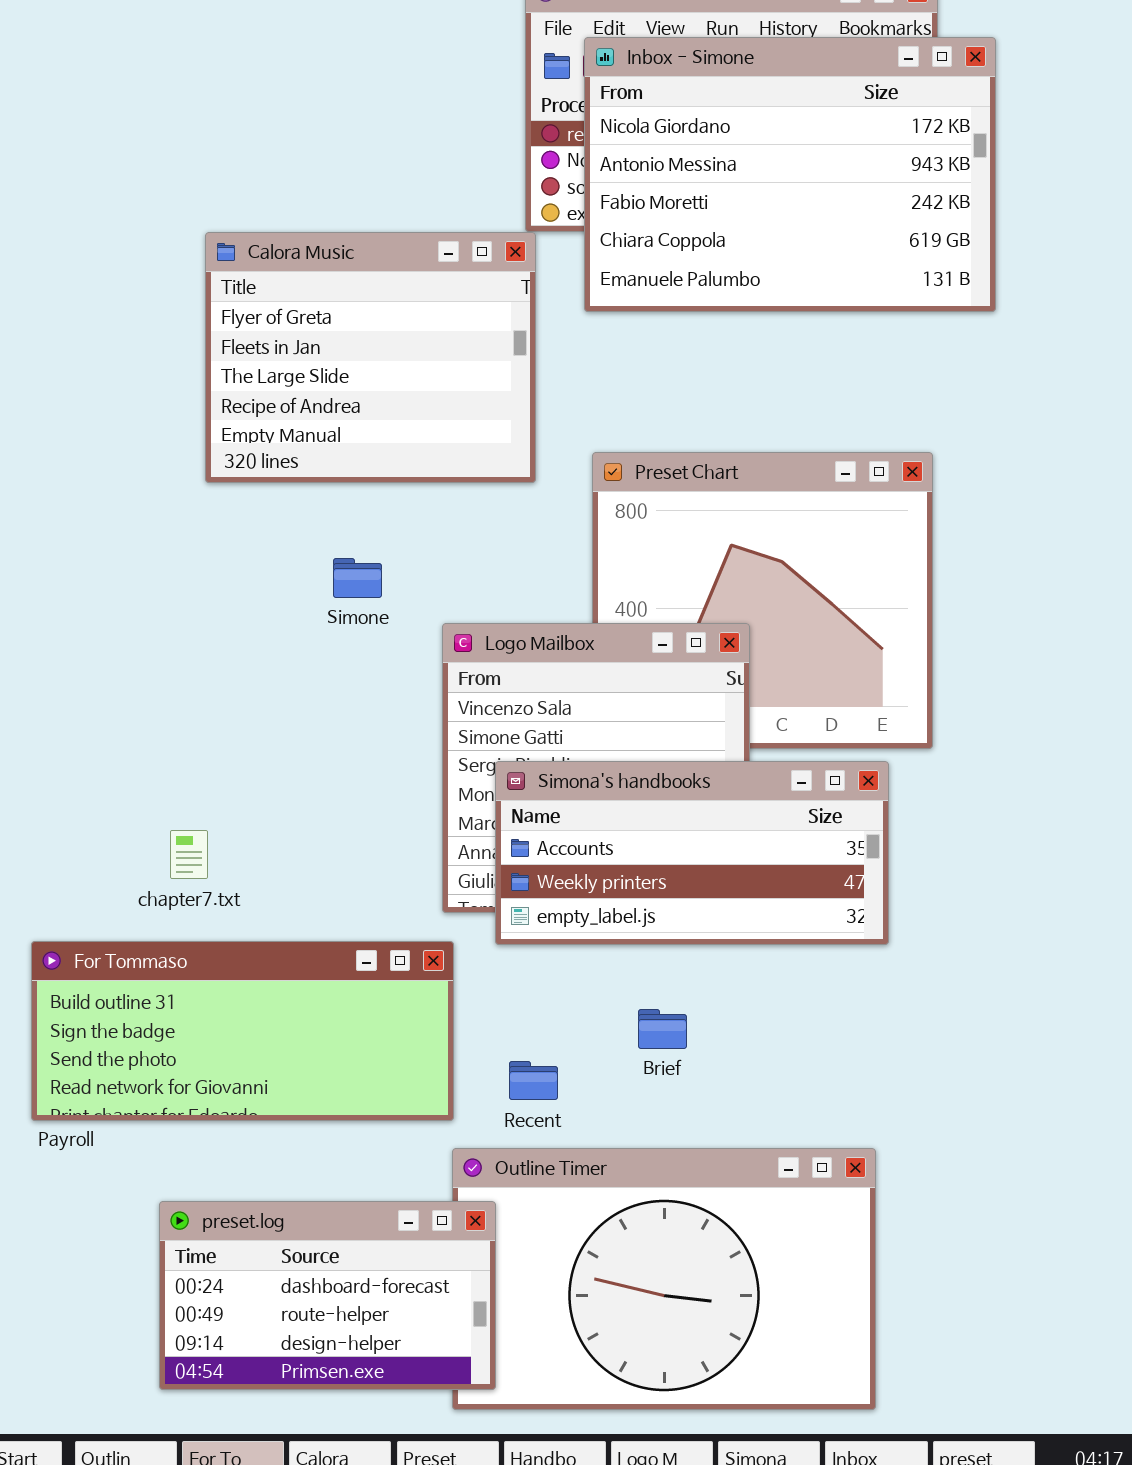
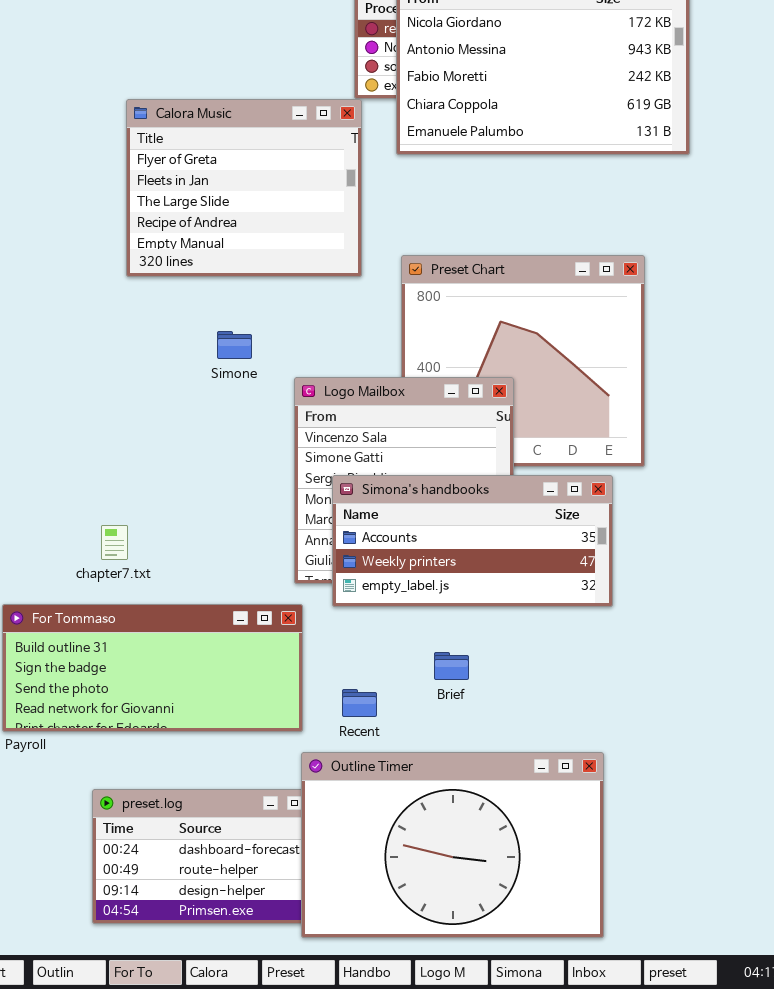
Outline Timer: [452,1148,876,1410] -> [301,752,604,938], raised

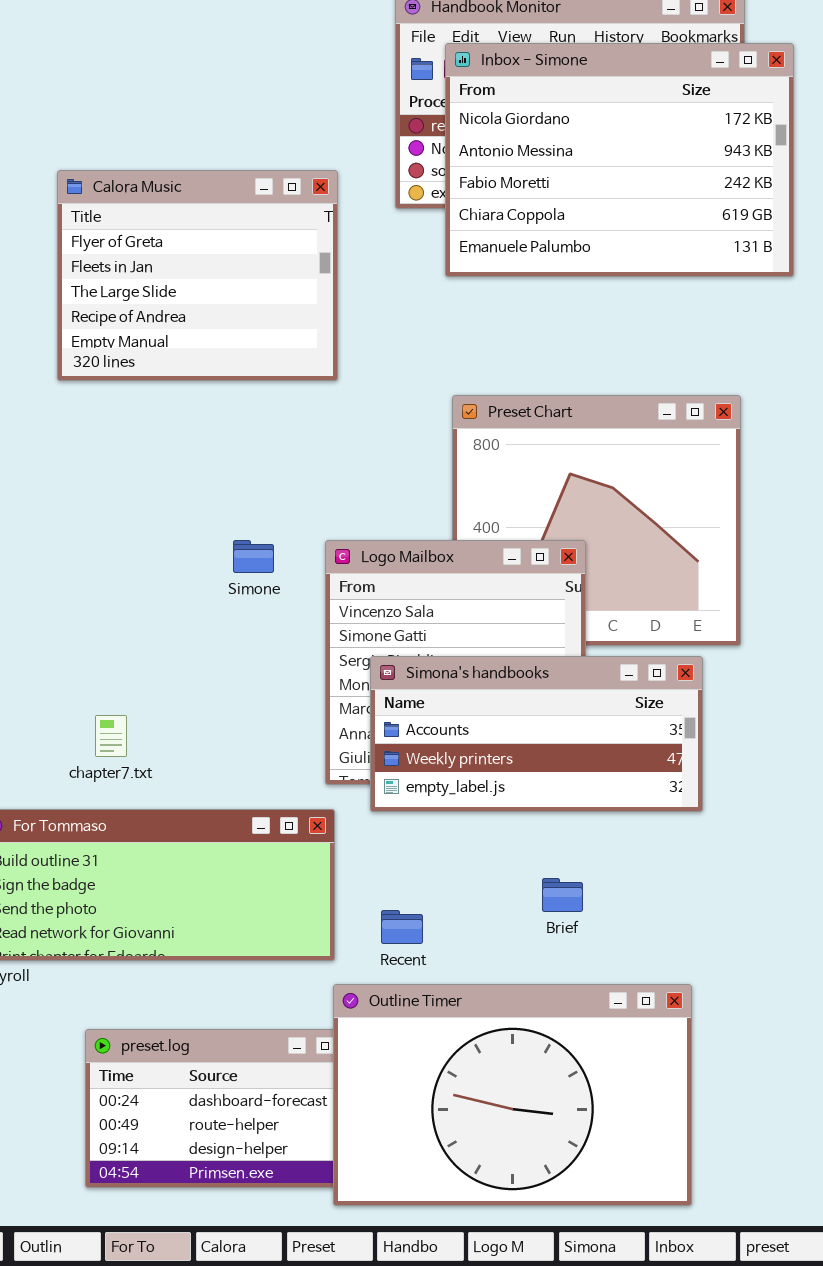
Calora Music: [126,99,362,277] -> [57,170,338,381], moved
Simone: [217,331,252,359] -> [233,540,274,573], moved
Brief: [434,652,469,680] -> [542,878,583,912], moved

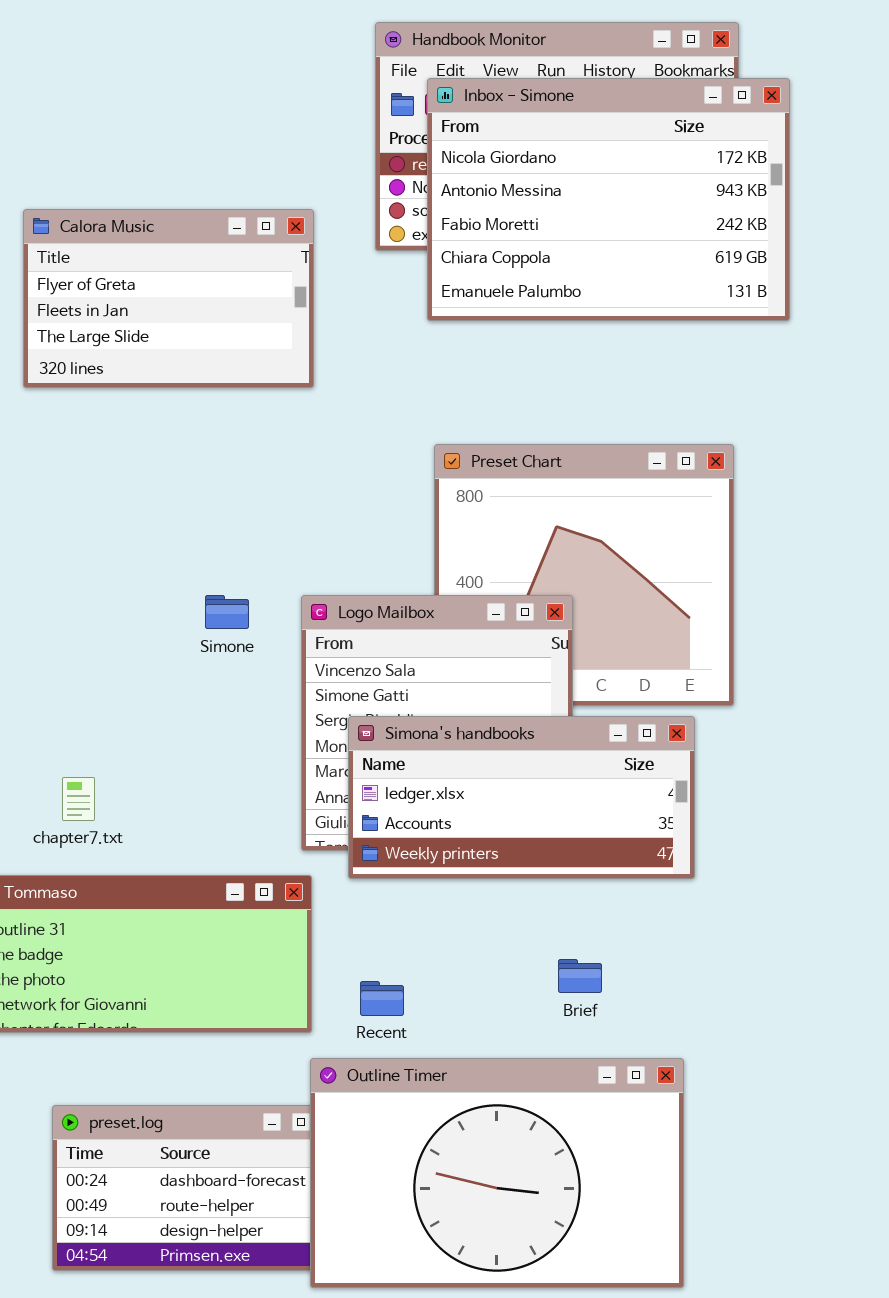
Calora Music: [57,170,338,381] -> [23,209,314,388], resized
Simona's handbooks: [370,656,703,812] -> [348,716,695,879], scrolled up 1 row
Brief: [542,878,583,912] -> [558,959,602,993], moved

